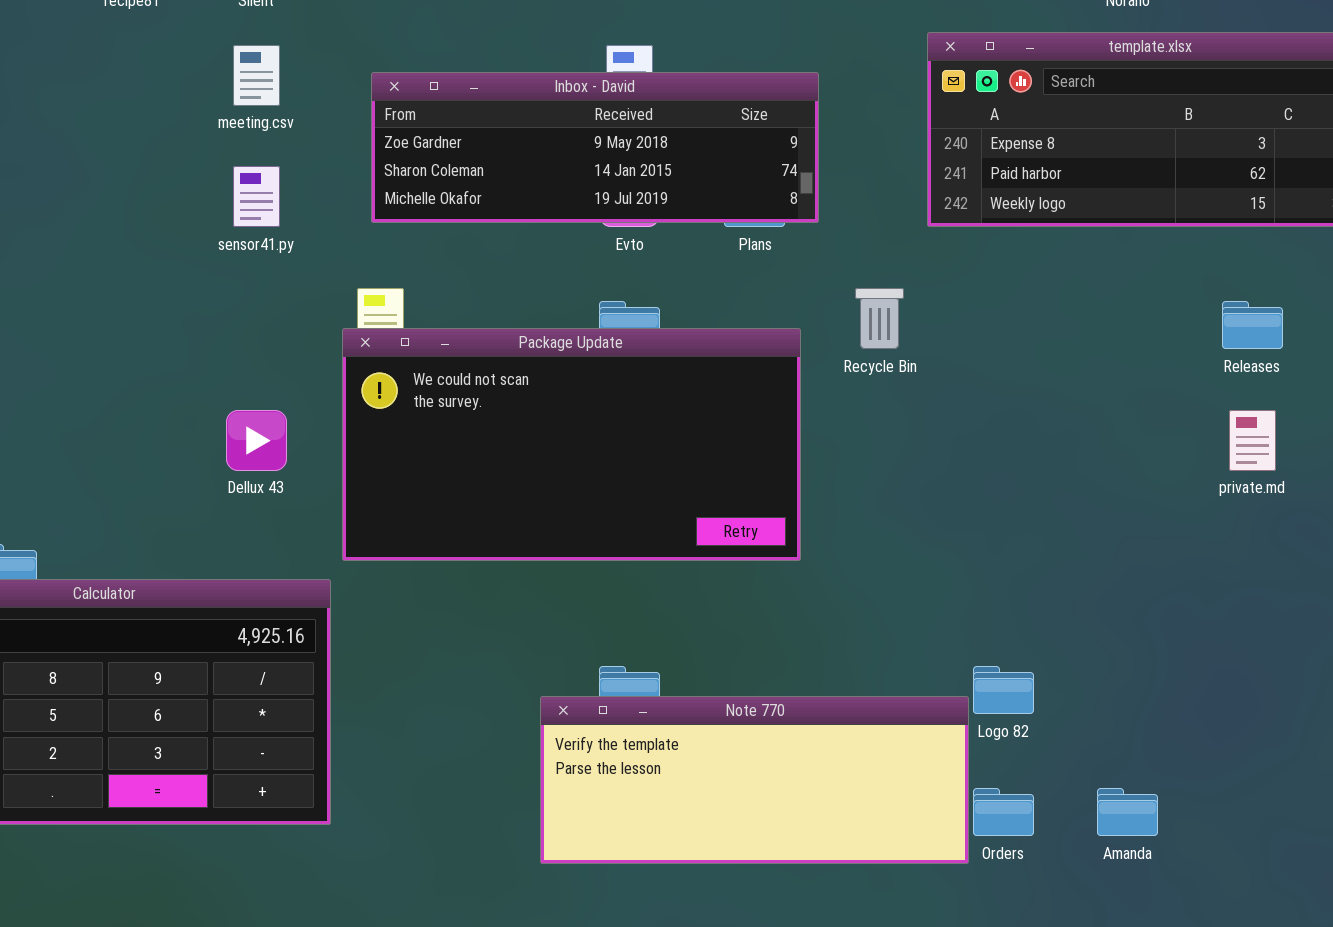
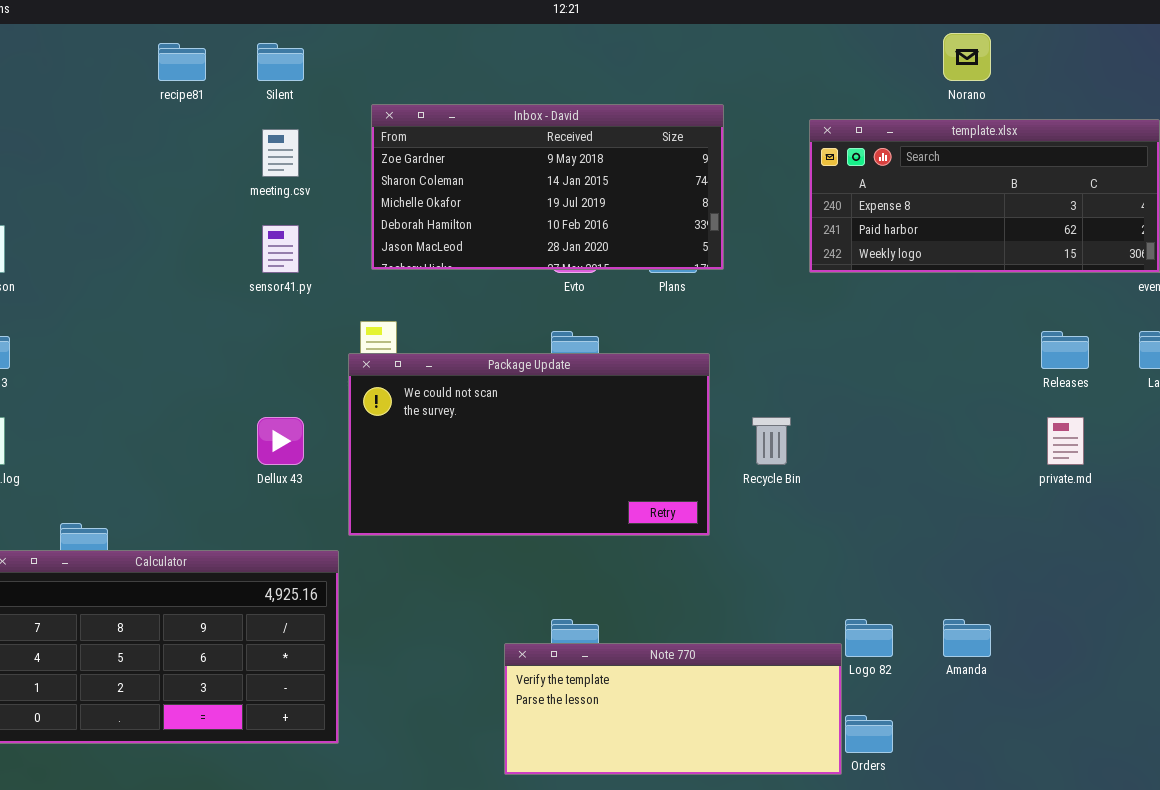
Inbox - David: [371,72,819,223] -> [371,104,724,270], resized
Recycle Bin: [855,288,904,349] -> [752,417,791,465], moved
Amanda: [1097,788,1158,836] -> [943,619,991,657], moved

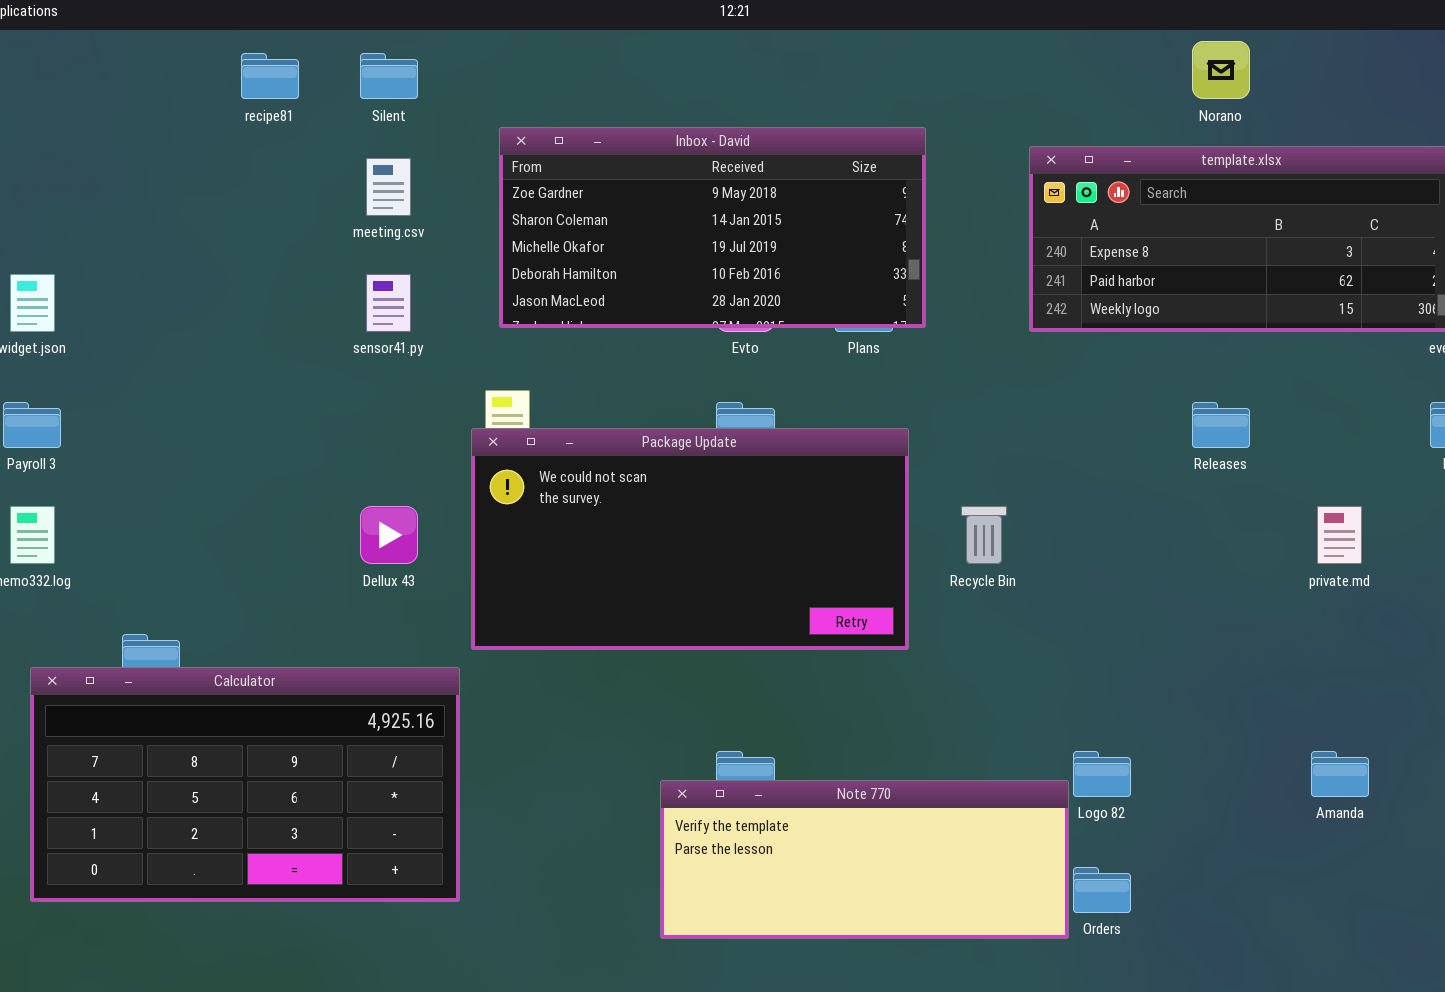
Releases: [1041,331,1089,369] -> [1192,402,1250,448], moved
Amanda: [943,619,991,657] -> [1311,751,1369,797], moved

